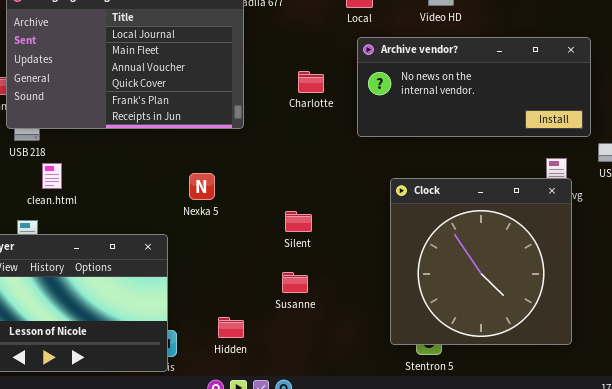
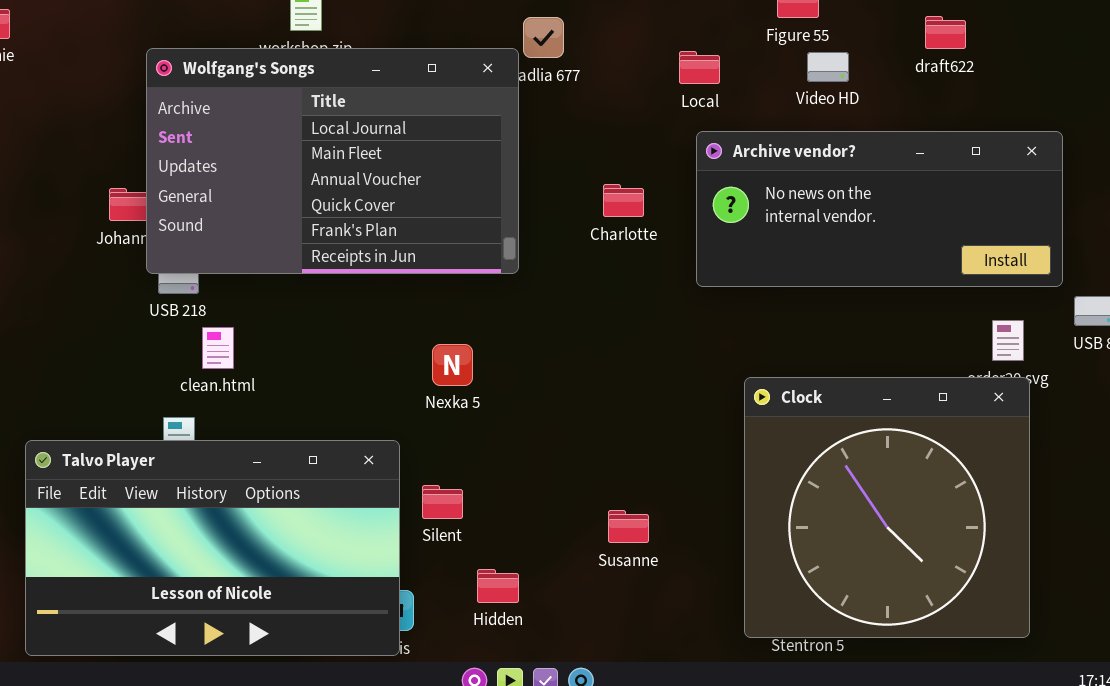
Clock: [390,178,572,345] -> [744,377,1030,638], moved
Silent: [285,211,312,232] -> [422,485,463,519], moved
Susanne: [282,272,308,293] -> [608,510,649,543], moved

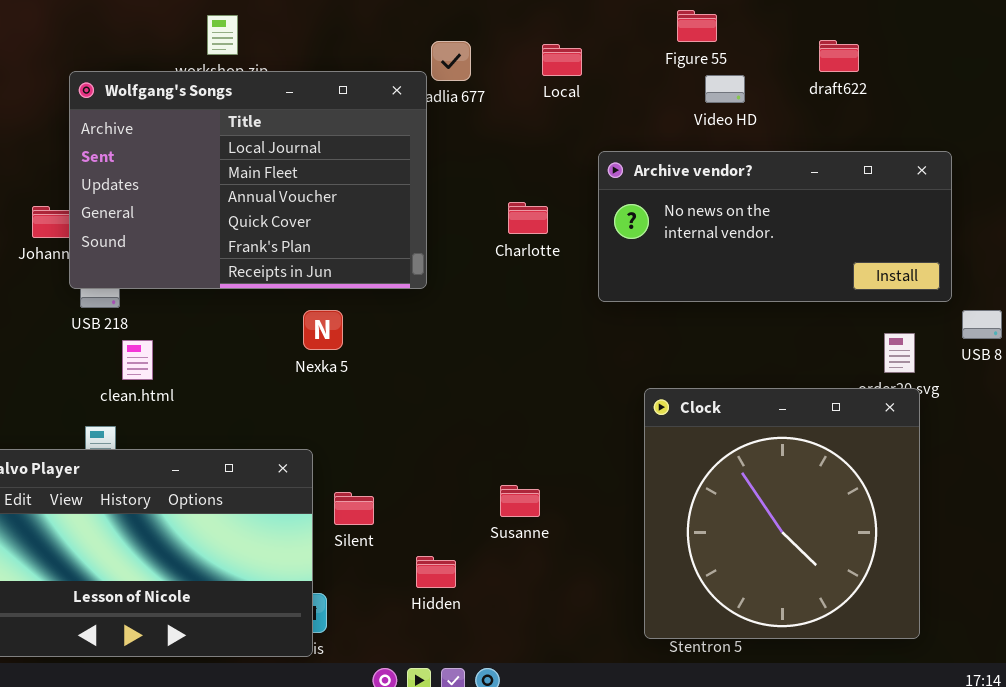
Local: [679,51,720,84] -> [542,44,582,76], moved
Nexka 5: [432,344,473,386] -> [303,310,343,350], moved
Susanne: [608,510,649,543] -> [500,485,540,517], moved
Hidden: [477,569,519,603] -> [416,556,456,588], moved

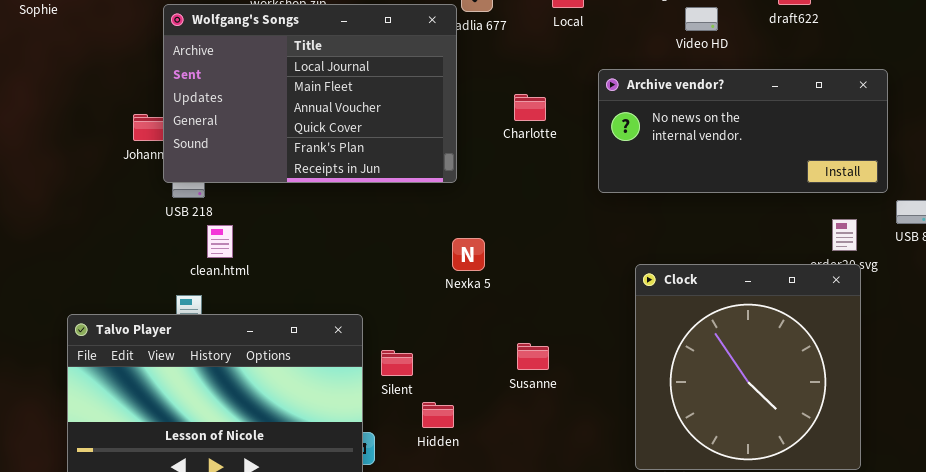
Charlotte: [508,202,548,234] -> [514,94,546,121], moved
Nexka 5: [303,310,343,350] -> [452,238,485,271], moved
Hidden: [416,556,456,588] -> [422,402,454,428], moved

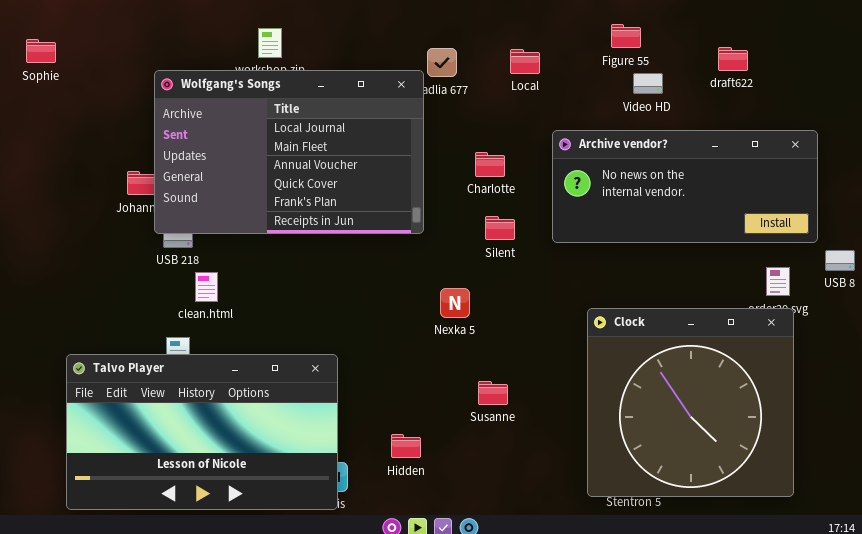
Nexka 5: [452,238,485,271] -> [440,288,470,318], moved
Silent: [381,350,413,376] -> [485,216,515,240], moved

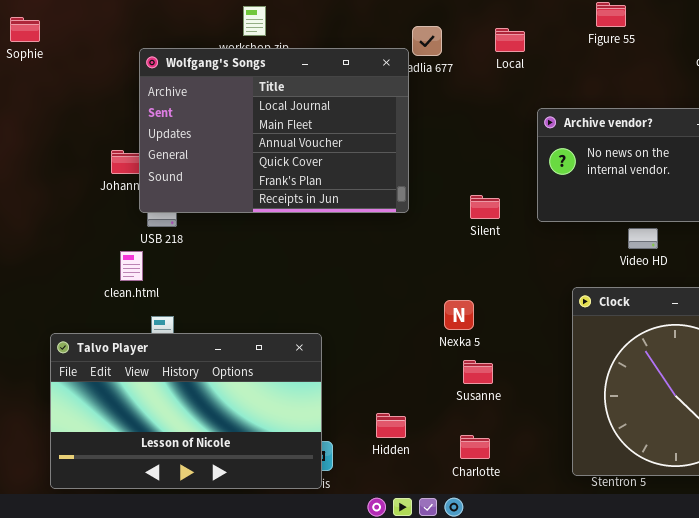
Video HD: [633,73,663,94] -> [628,228,658,249], moved
Charlotte: [475,152,505,177] -> [460,435,490,459], moved
clean.html: [195,272,218,302] -> [120,251,143,281], moved
Nexka 5: [440,288,470,318] -> [444,300,474,330], moved

